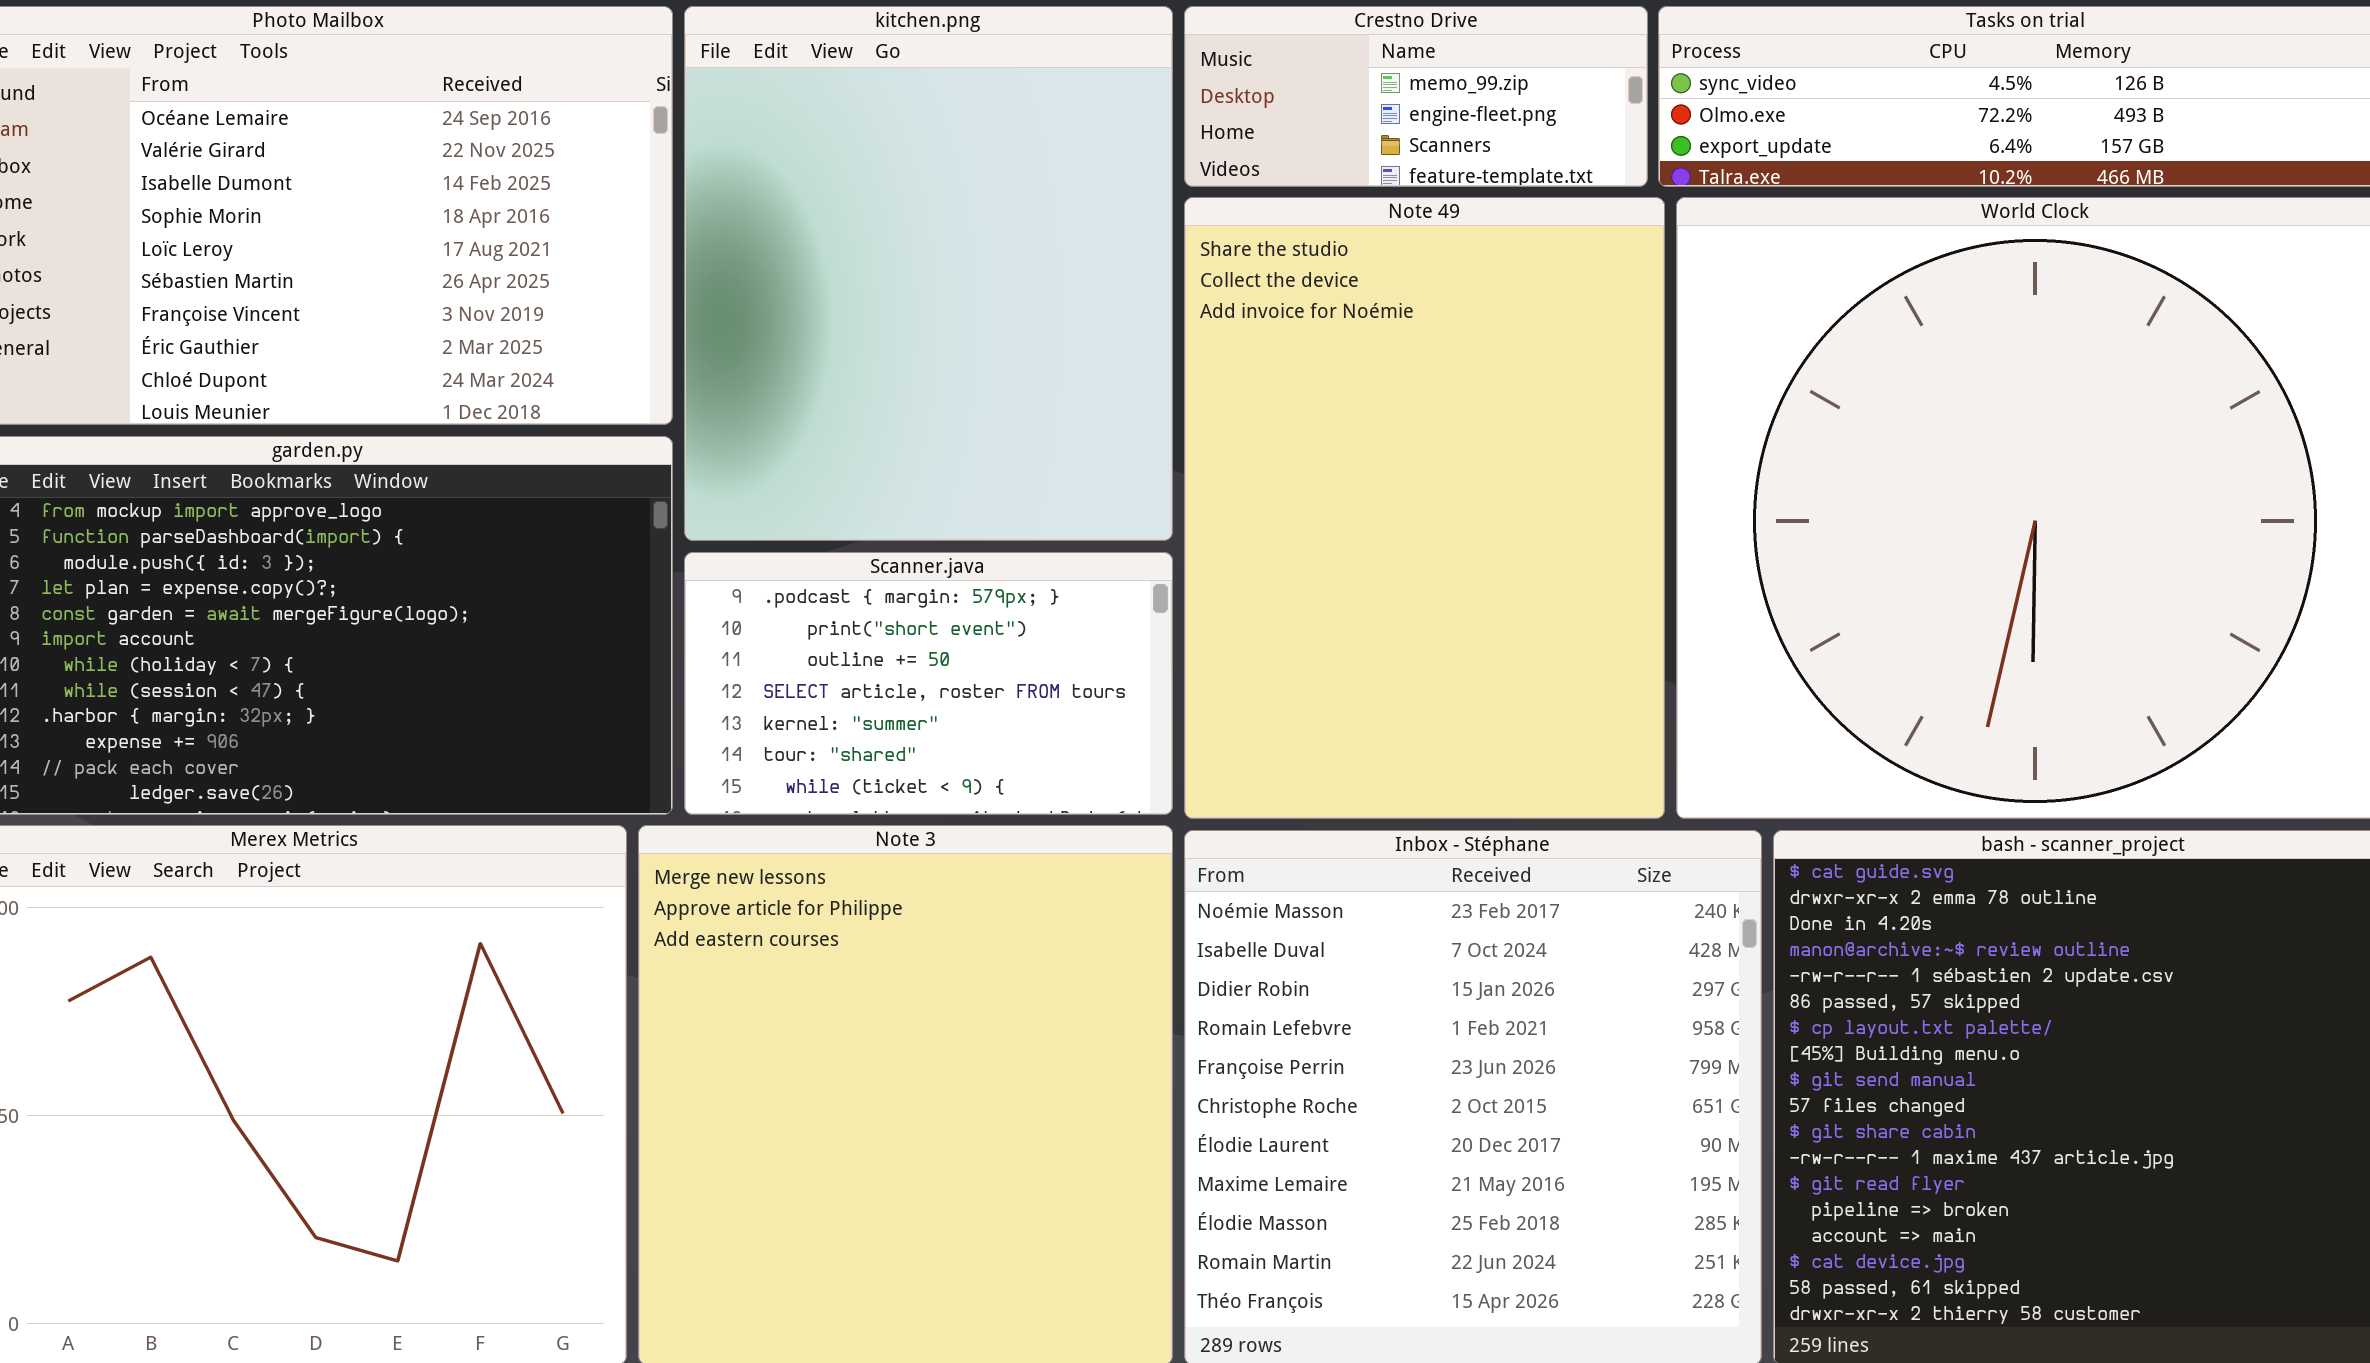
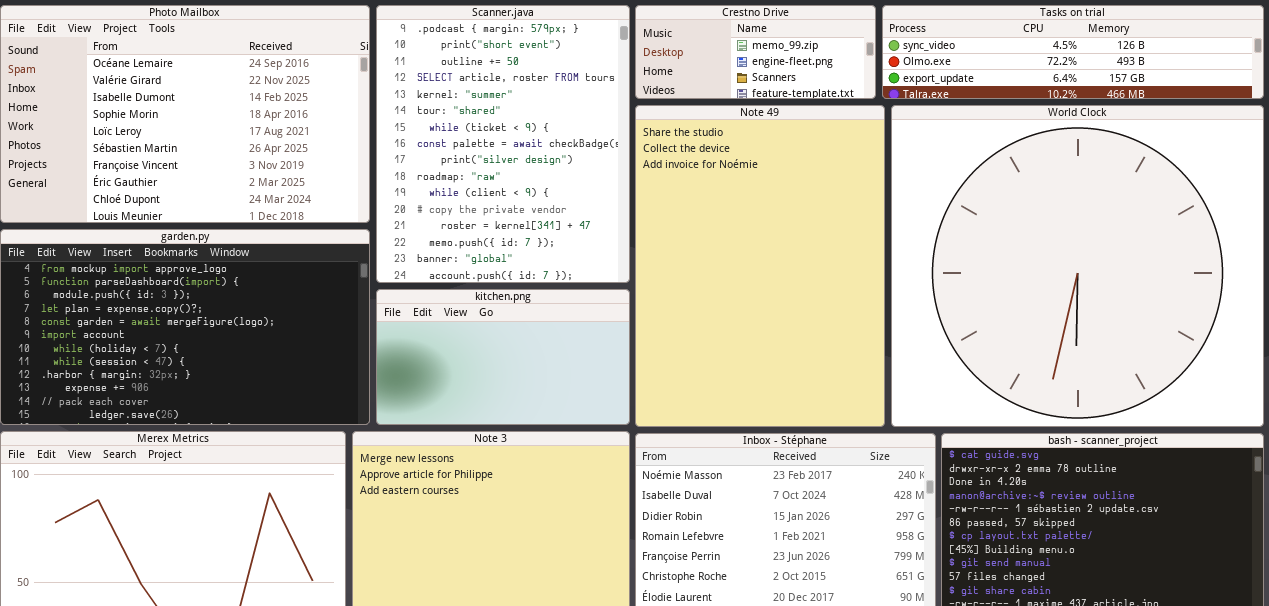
kitchen.png: [684,6,1173,541] -> [376,289,630,425], moved, resized
Scanner.java: [684,552,1173,815] -> [376,5,630,283], moved, resized

